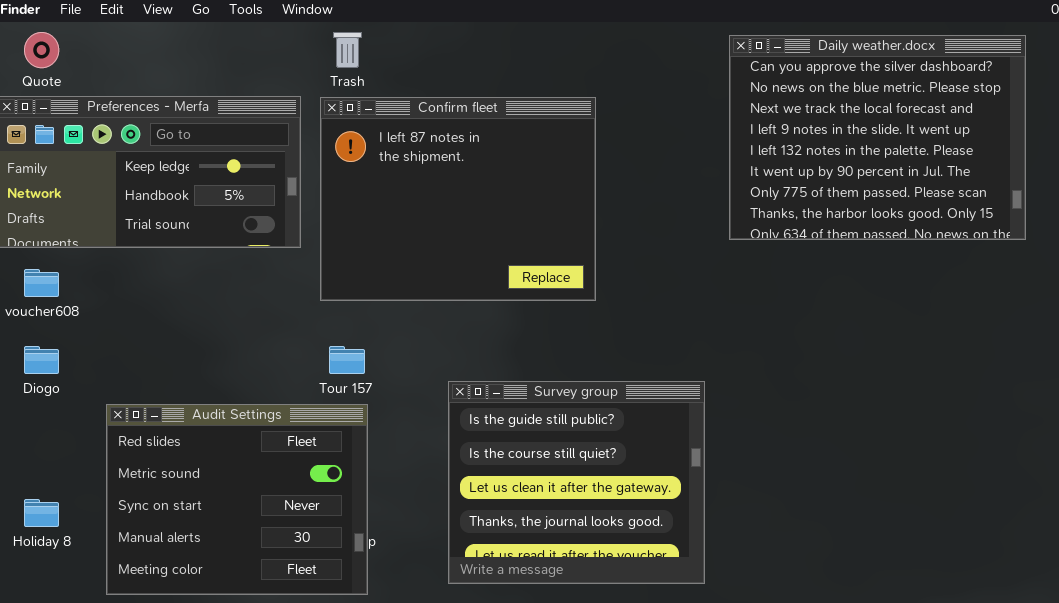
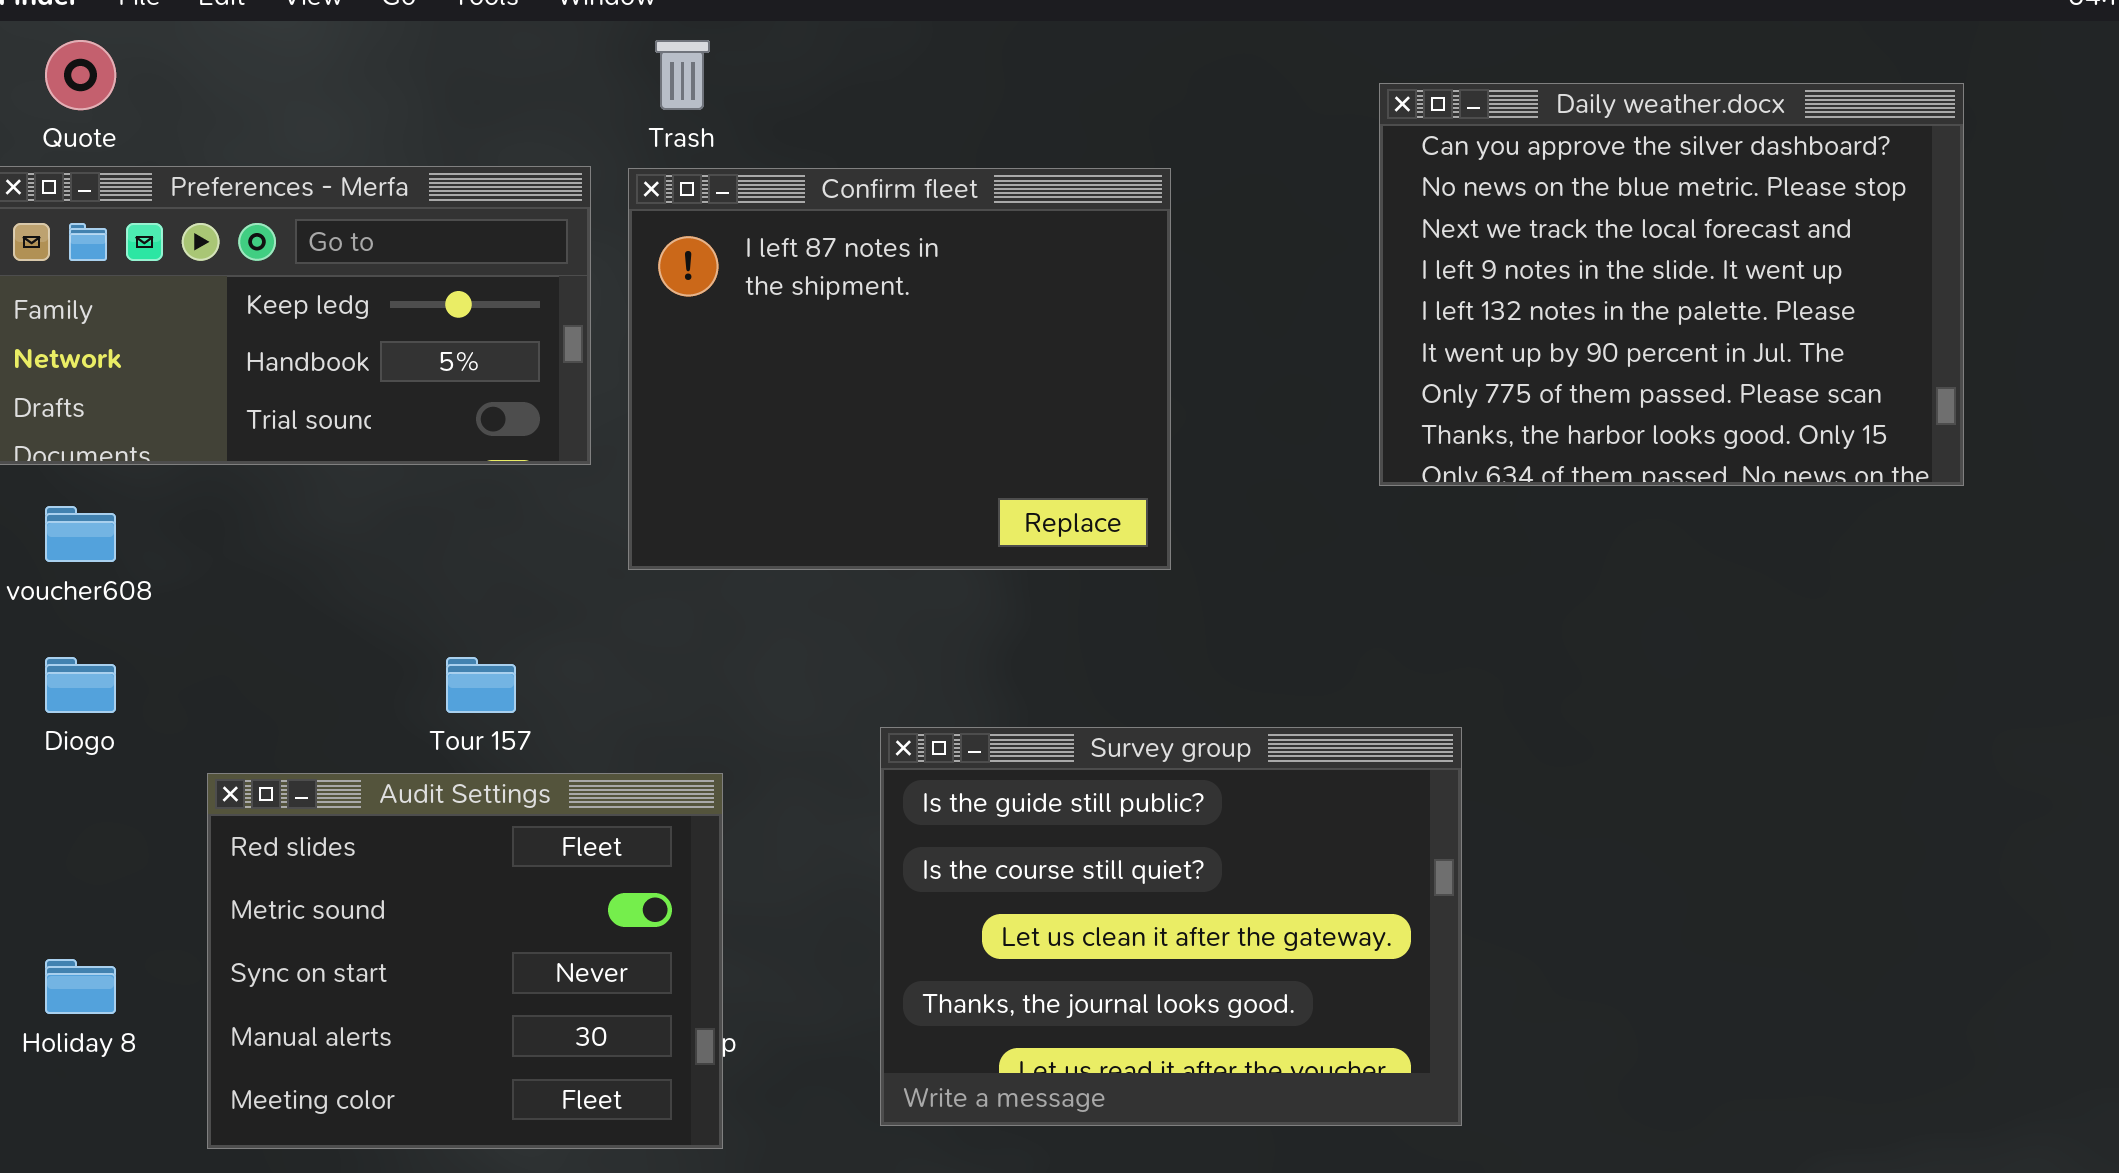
Daily weather.docx: [729,35,1026,240] -> [1379,83,1964,486], moved
Tour 157: [329,346,365,374] -> [446,657,516,713], moved
Survey group: [448,381,705,584] -> [880,727,1462,1126], resized

